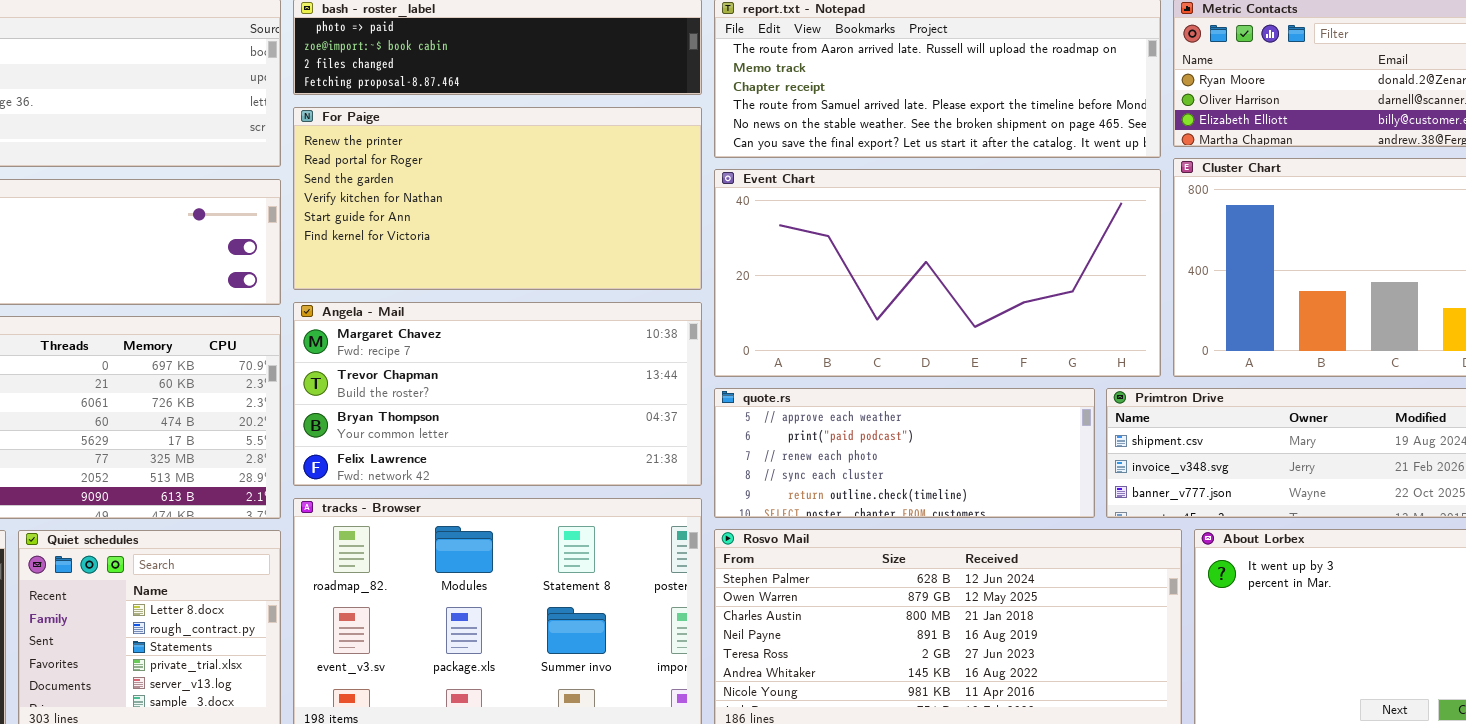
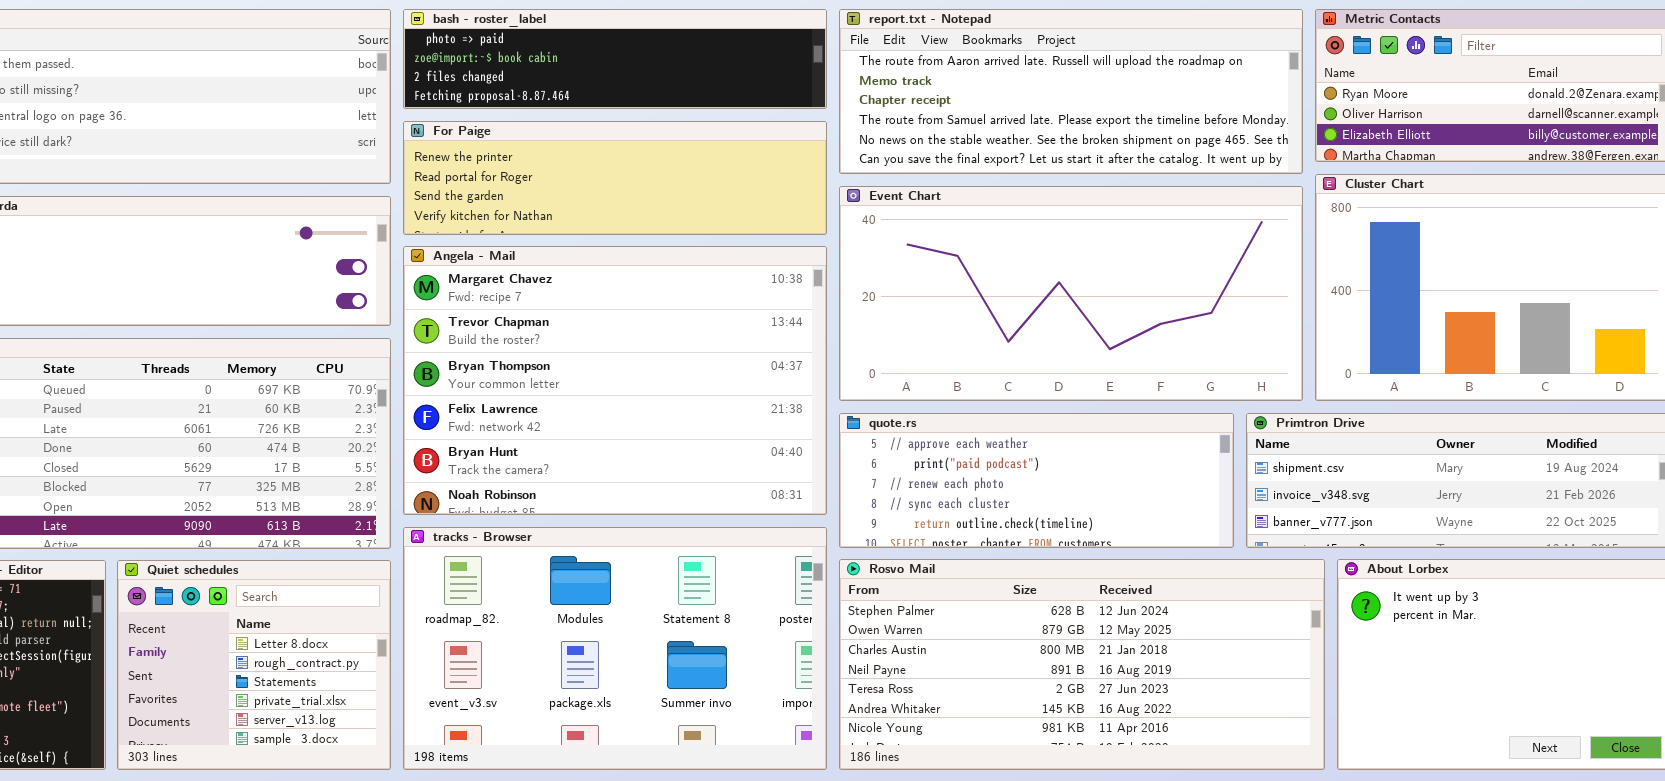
For Paige: [293,107,702,290] -> [403,121,827,235], resized
Angela - Mail: [293,302,702,486] -> [403,246,827,515], resized

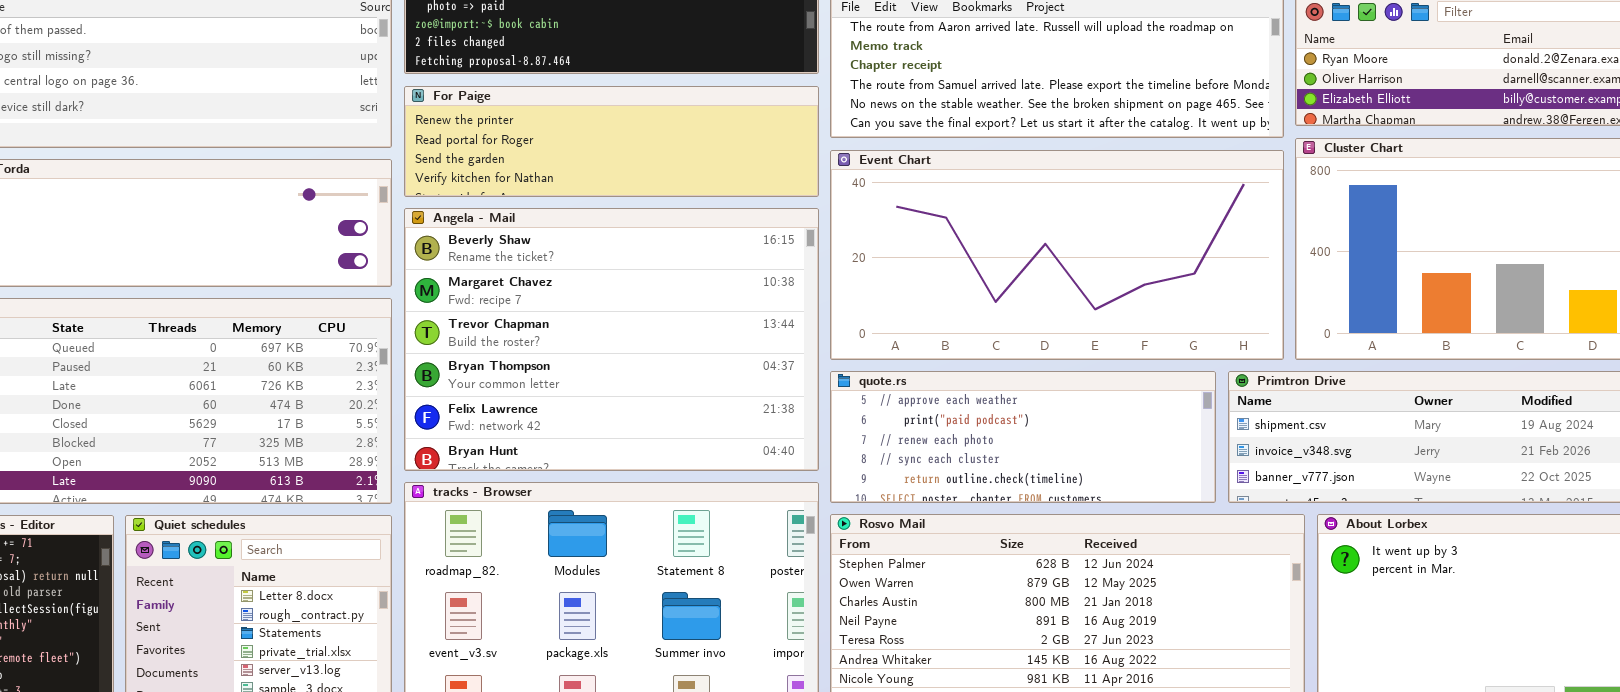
Angela - Mail: [403,246,827,515] -> [404,208,819,471], scrolled up 1 row

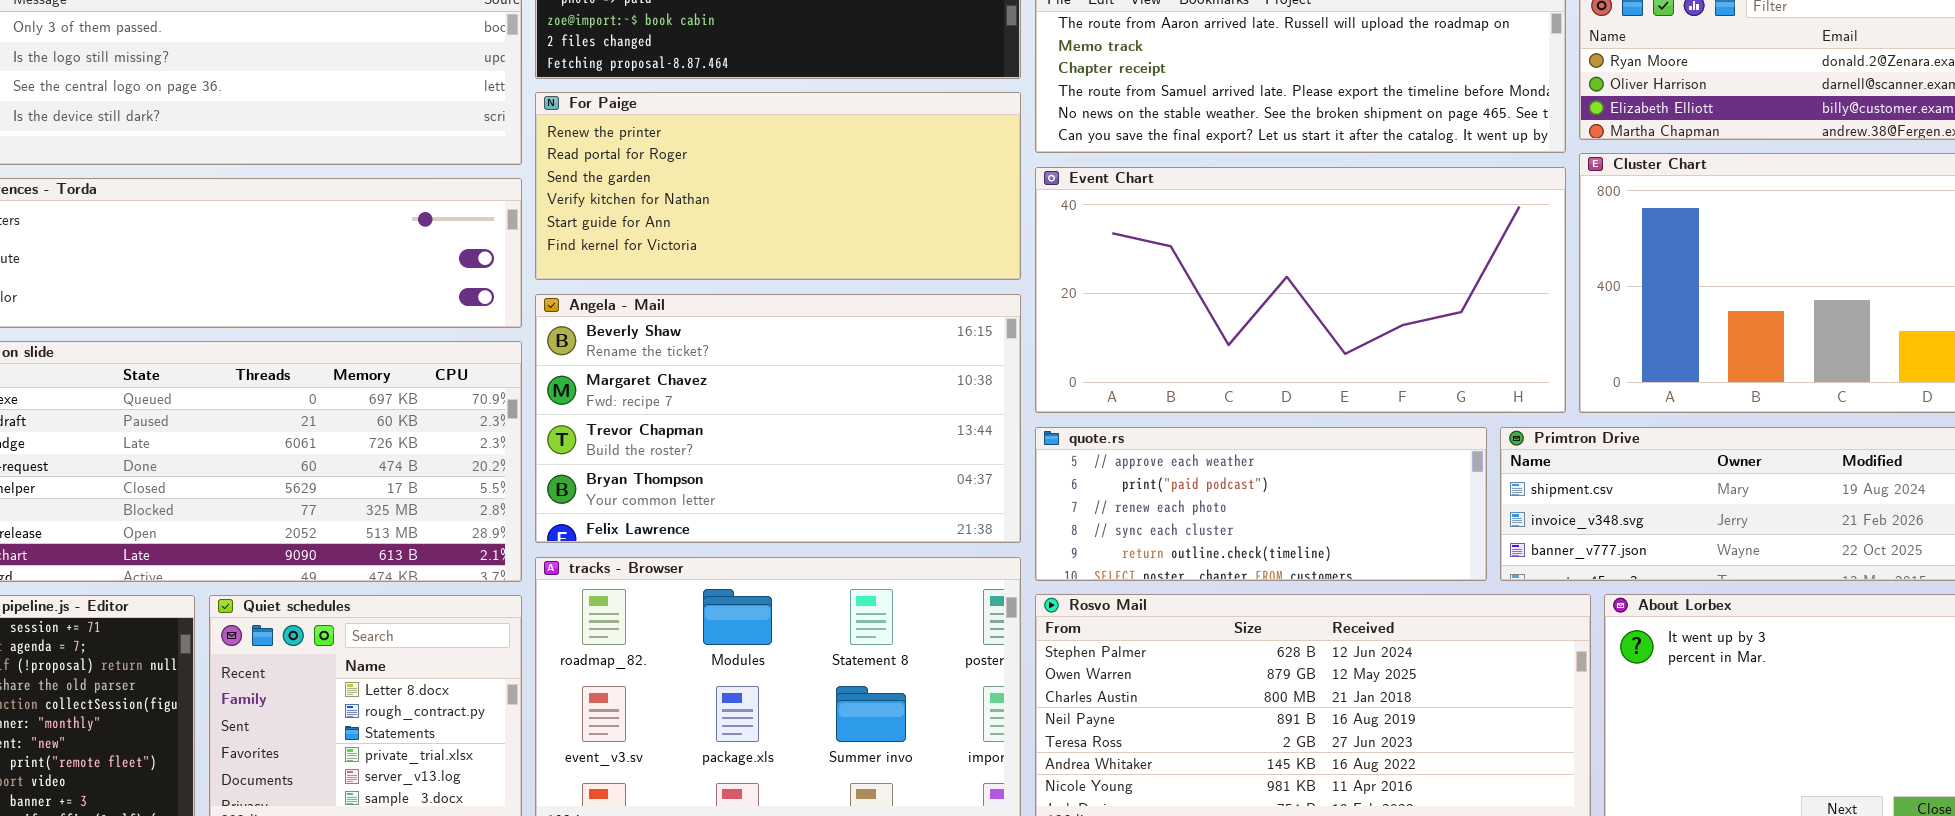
For Paige: [404,86,819,197] -> [535,92,1021,280], resized
Angela - Mail: [404,208,819,471] -> [535,294,1021,543], resized

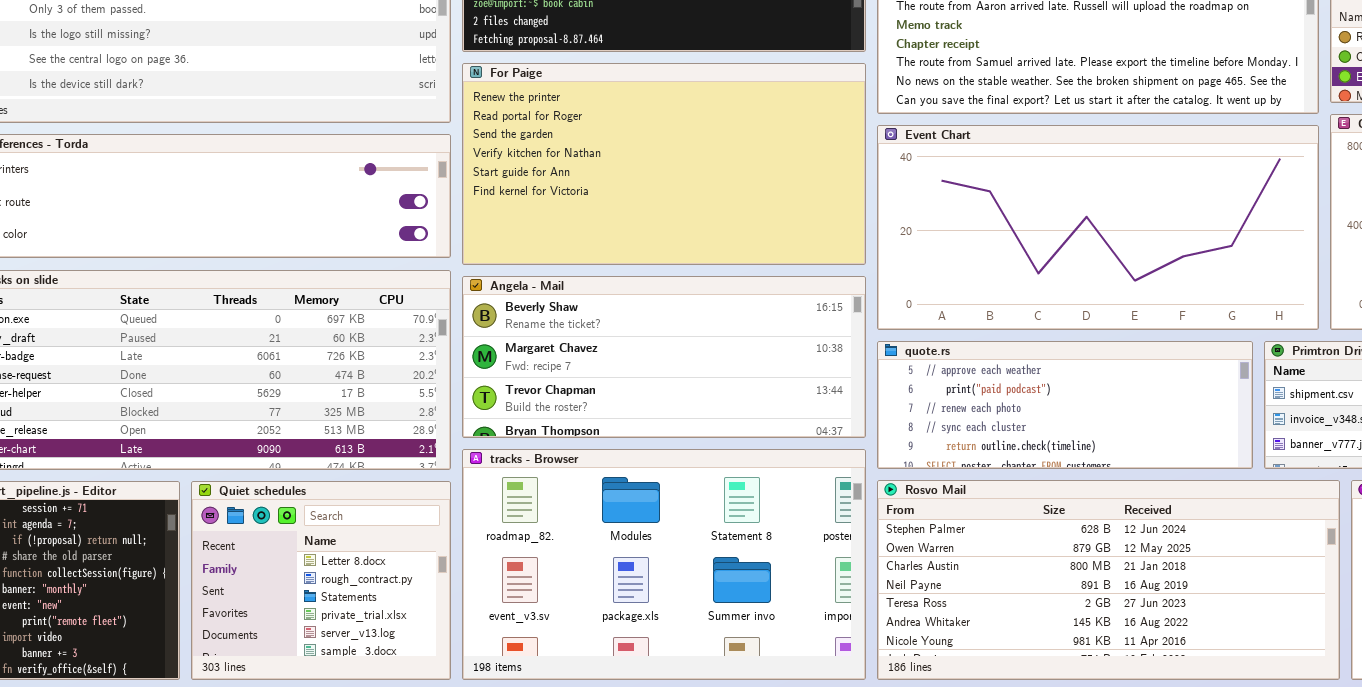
For Paige: [535,92,1021,280] -> [462,63,866,265], resized
Angela - Mail: [535,294,1021,543] -> [462,276,866,438], resized

